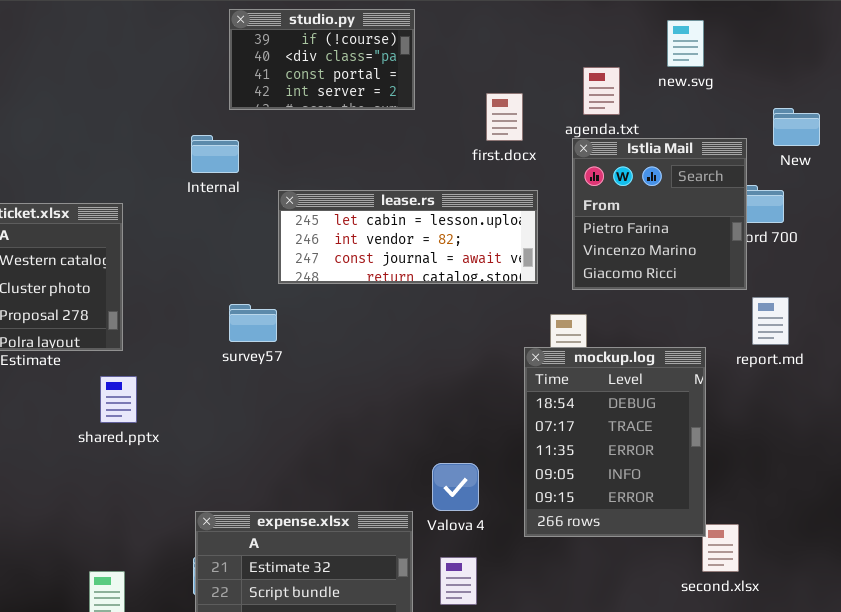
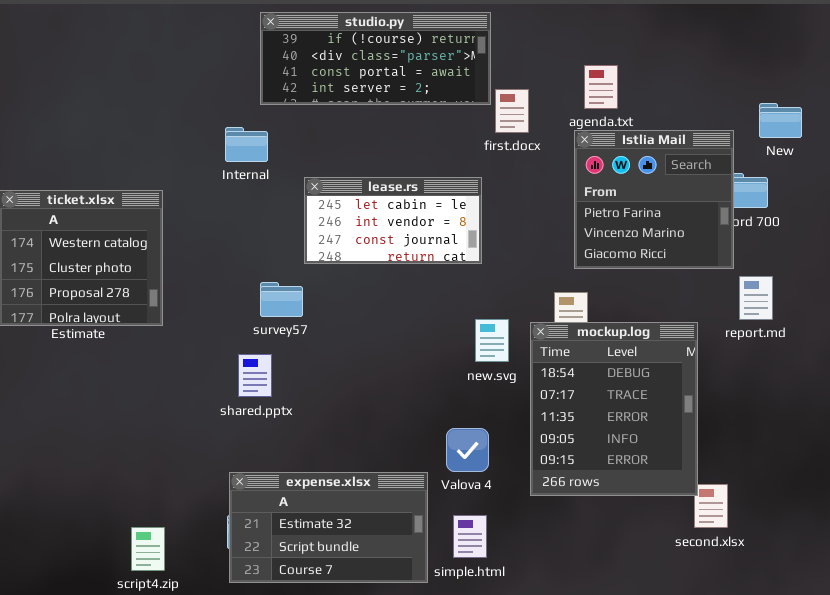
studio.py: [229,9,415,110] -> [260,12,491,105], resized
new.svg: [667,20,704,67] -> [475,319,509,362], moved
lease.rs: [278,190,538,284] -> [304,177,482,264], resized
shared.pptx: [100,376,137,423] -> [238,354,272,397], moved

